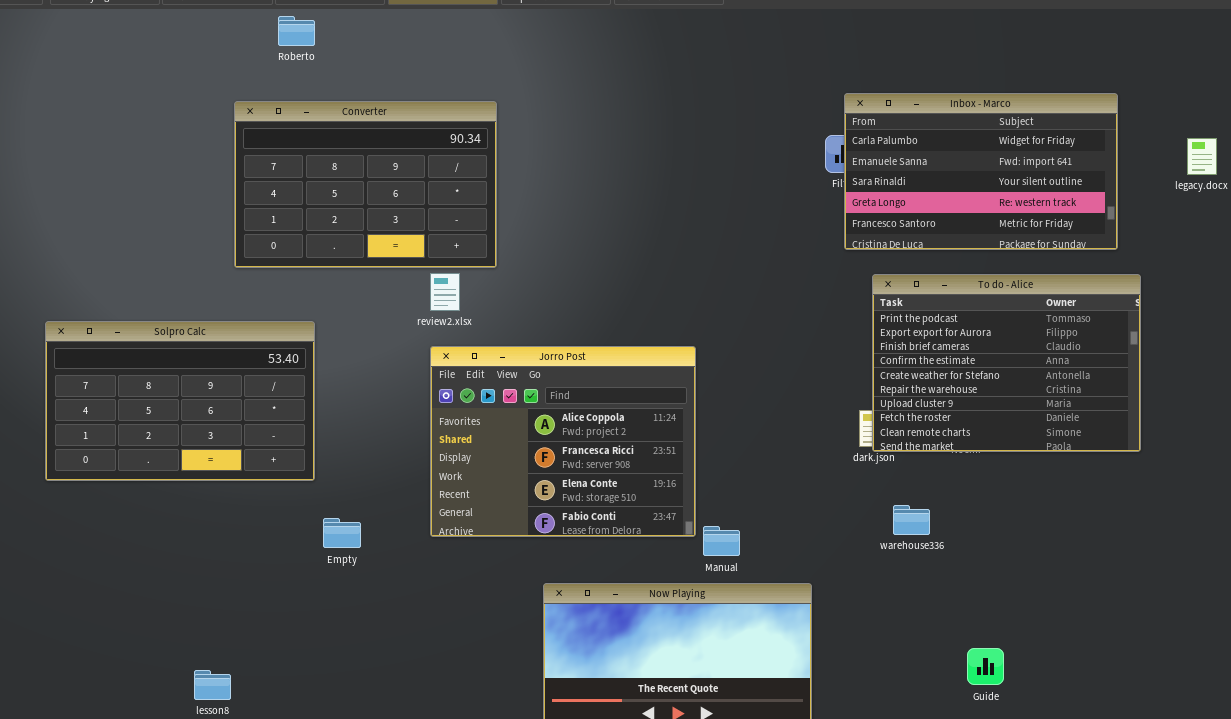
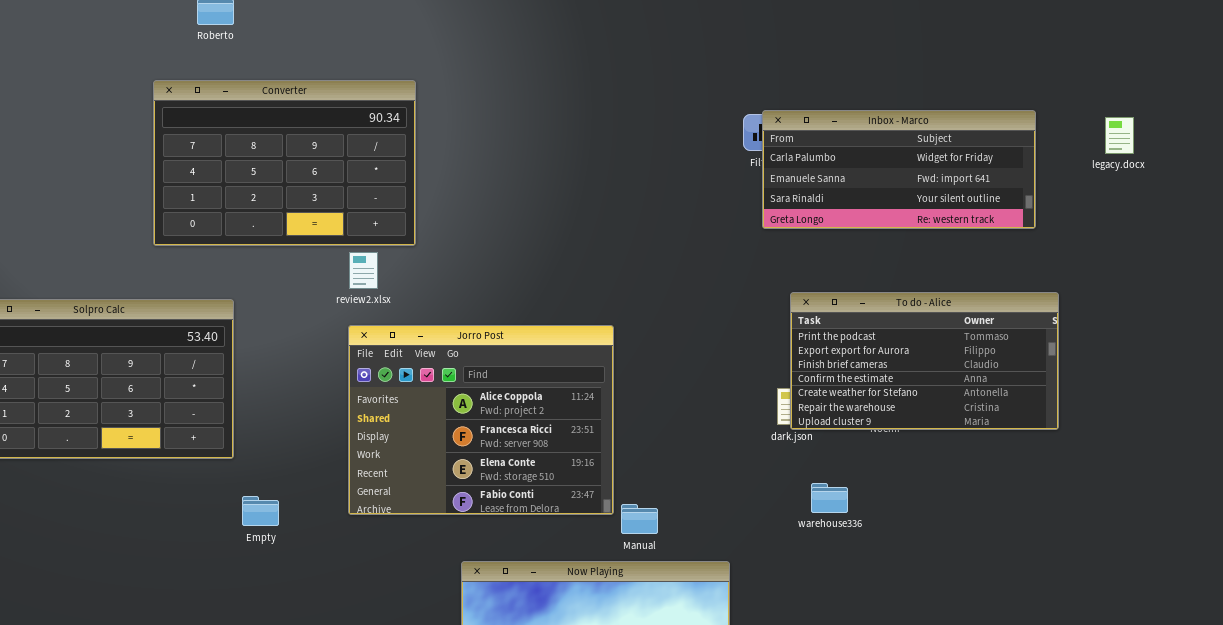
Inbox - Marco: [844,93,1118,250] -> [762,110,1036,229], resized
To do - Alice: [872,274,1141,452] -> [790,292,1059,430], resized

